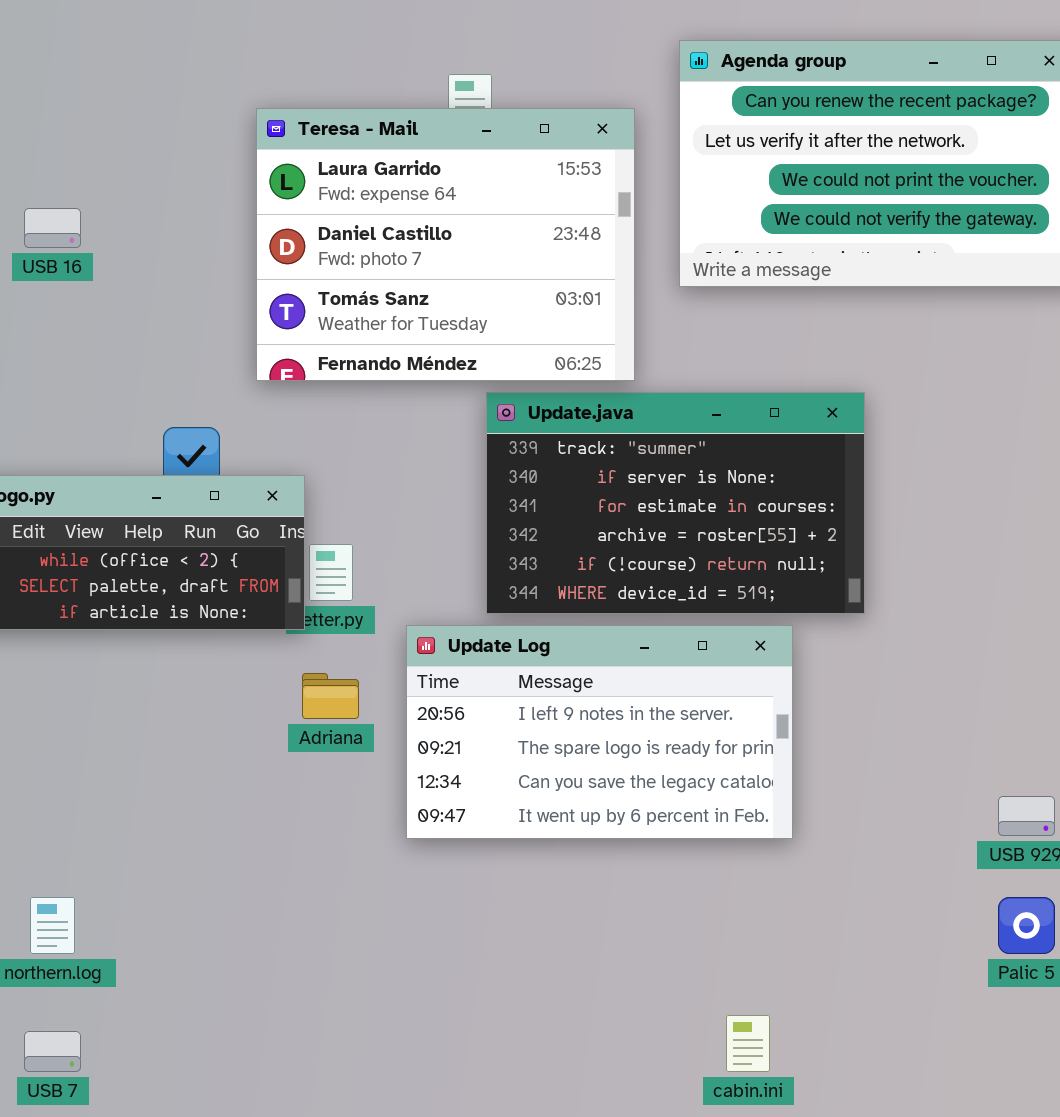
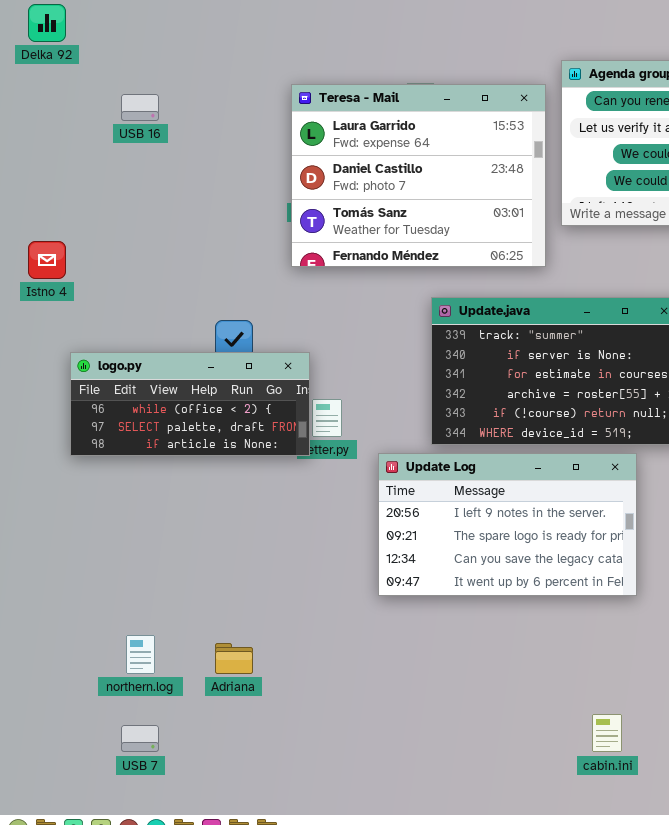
Teresa - Mail: [256,108,635,381] -> [291,84,546,267], moved
USB 16: [24,208,81,248] -> [121,94,159,121], moved
Adriana: [302,673,359,719] -> [215,643,253,674], moved

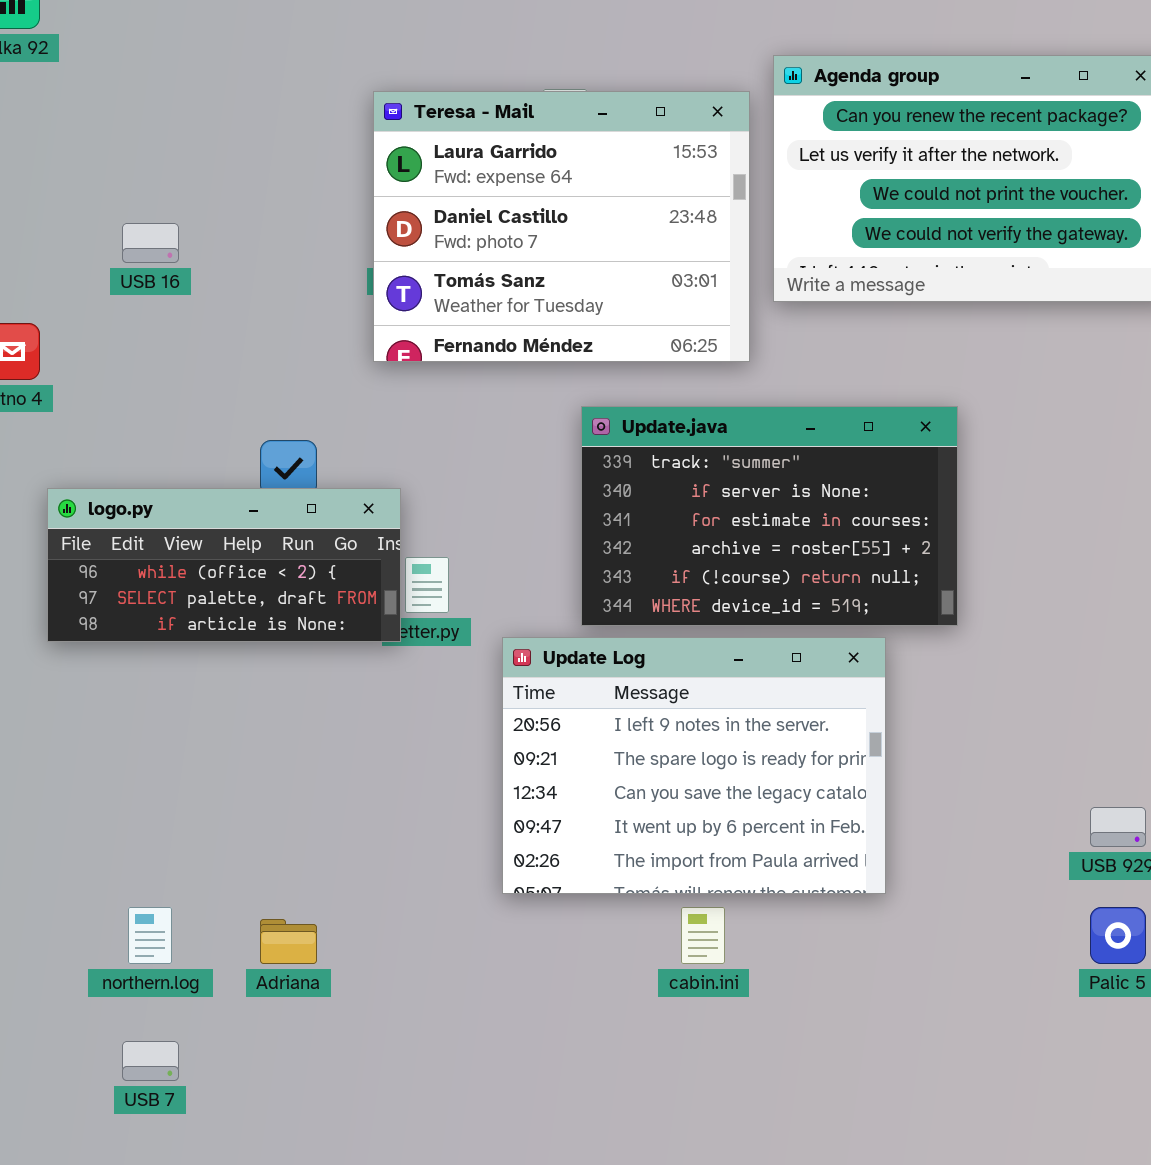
USB 16: [121,94,159,121] -> [122,223,179,263], moved
Update Log: [378,453,637,596] -> [502,637,886,894], resized
cabin.ini: [592,714,622,752] -> [681,907,725,964], moved

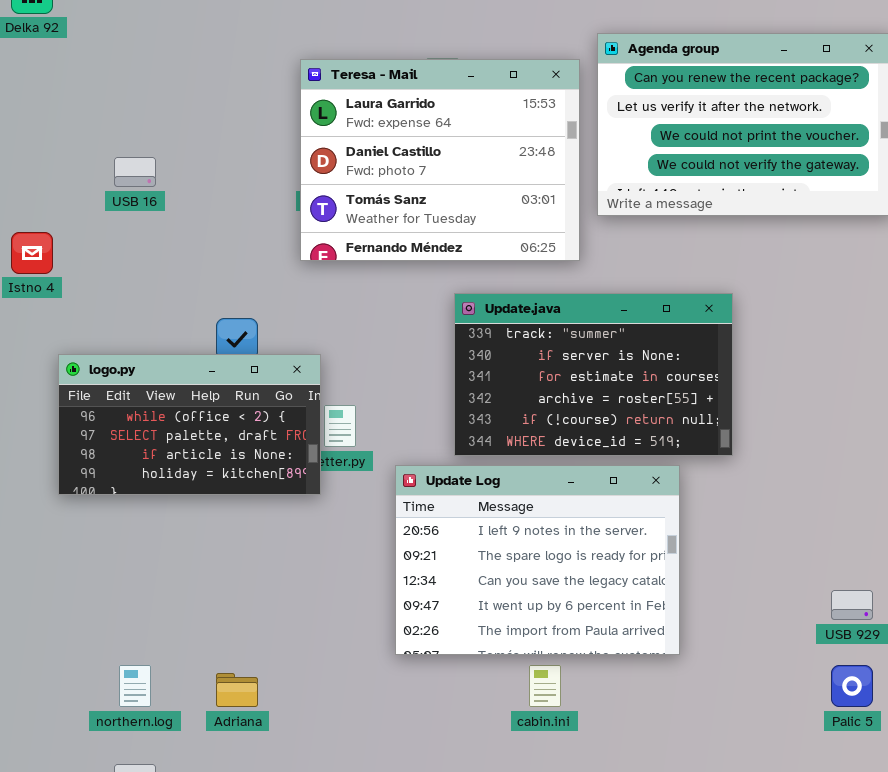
logo.py: [47,488,401,642] -> [58,354,321,495], resized

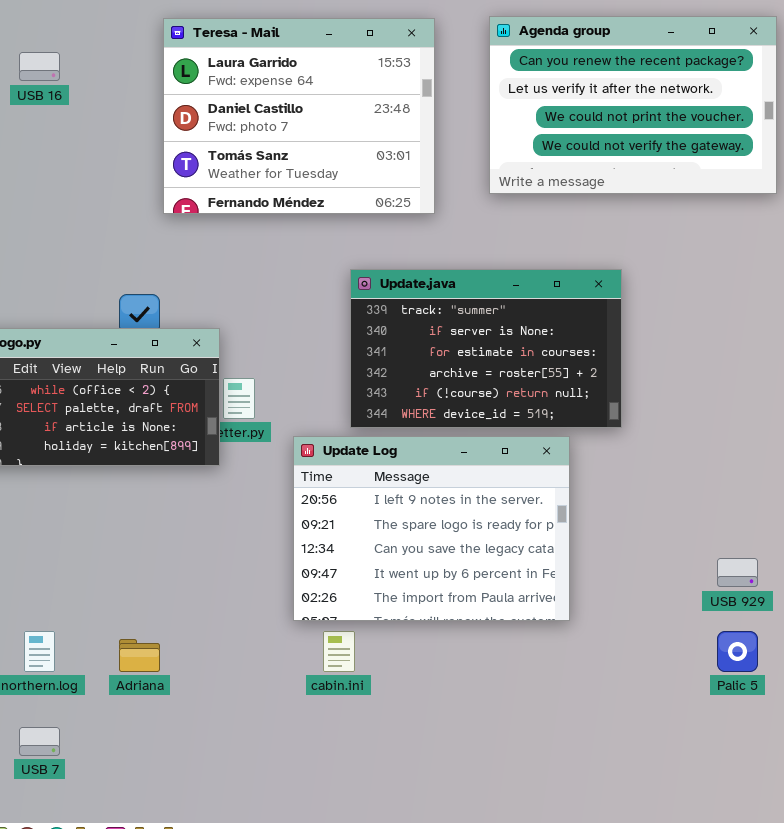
Teresa - Mail: [300,59,580,261] -> [163,18,435,214], moved
USB 16: [114,157,156,187] -> [19,52,60,81], moved
cabin.ini: [529,665,561,707] -> [323,631,355,672], moved

